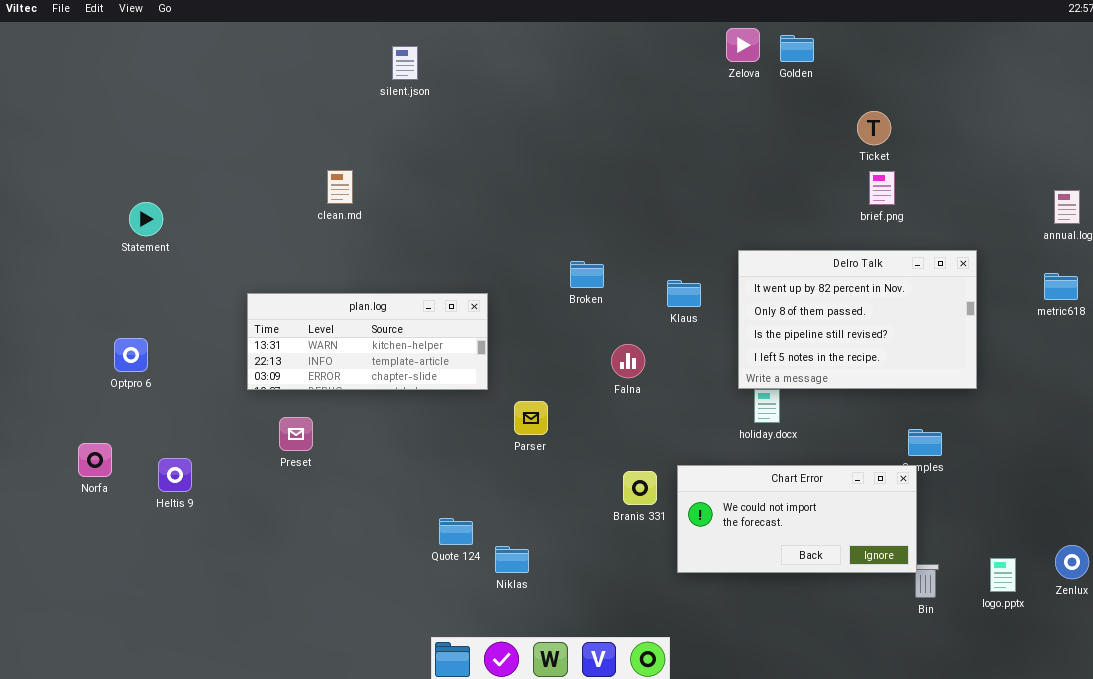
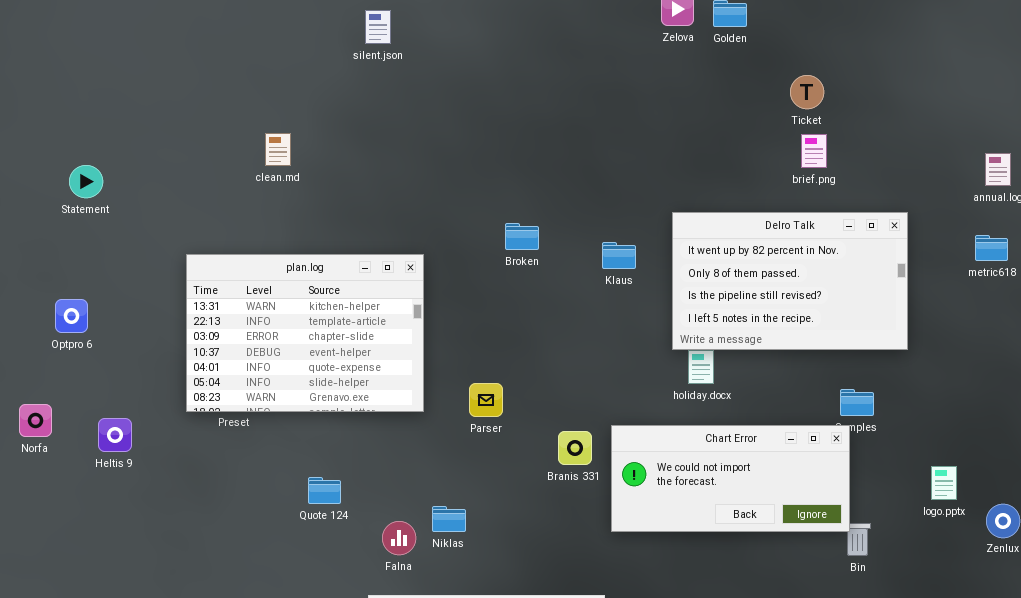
silent.json: [392,46,418,80] -> [365,10,391,44], moved
plan.log: [247,293,488,390] -> [186,254,424,412], resized
Falna: [611,344,645,378] -> [382,521,416,555], moved
Parser: [514,401,548,435] -> [469,383,503,417], moved
Quote 124: [439,518,473,545] -> [308,477,341,504], moved
logo.pptx: [990,558,1016,592] -> [931,466,957,500], moved

